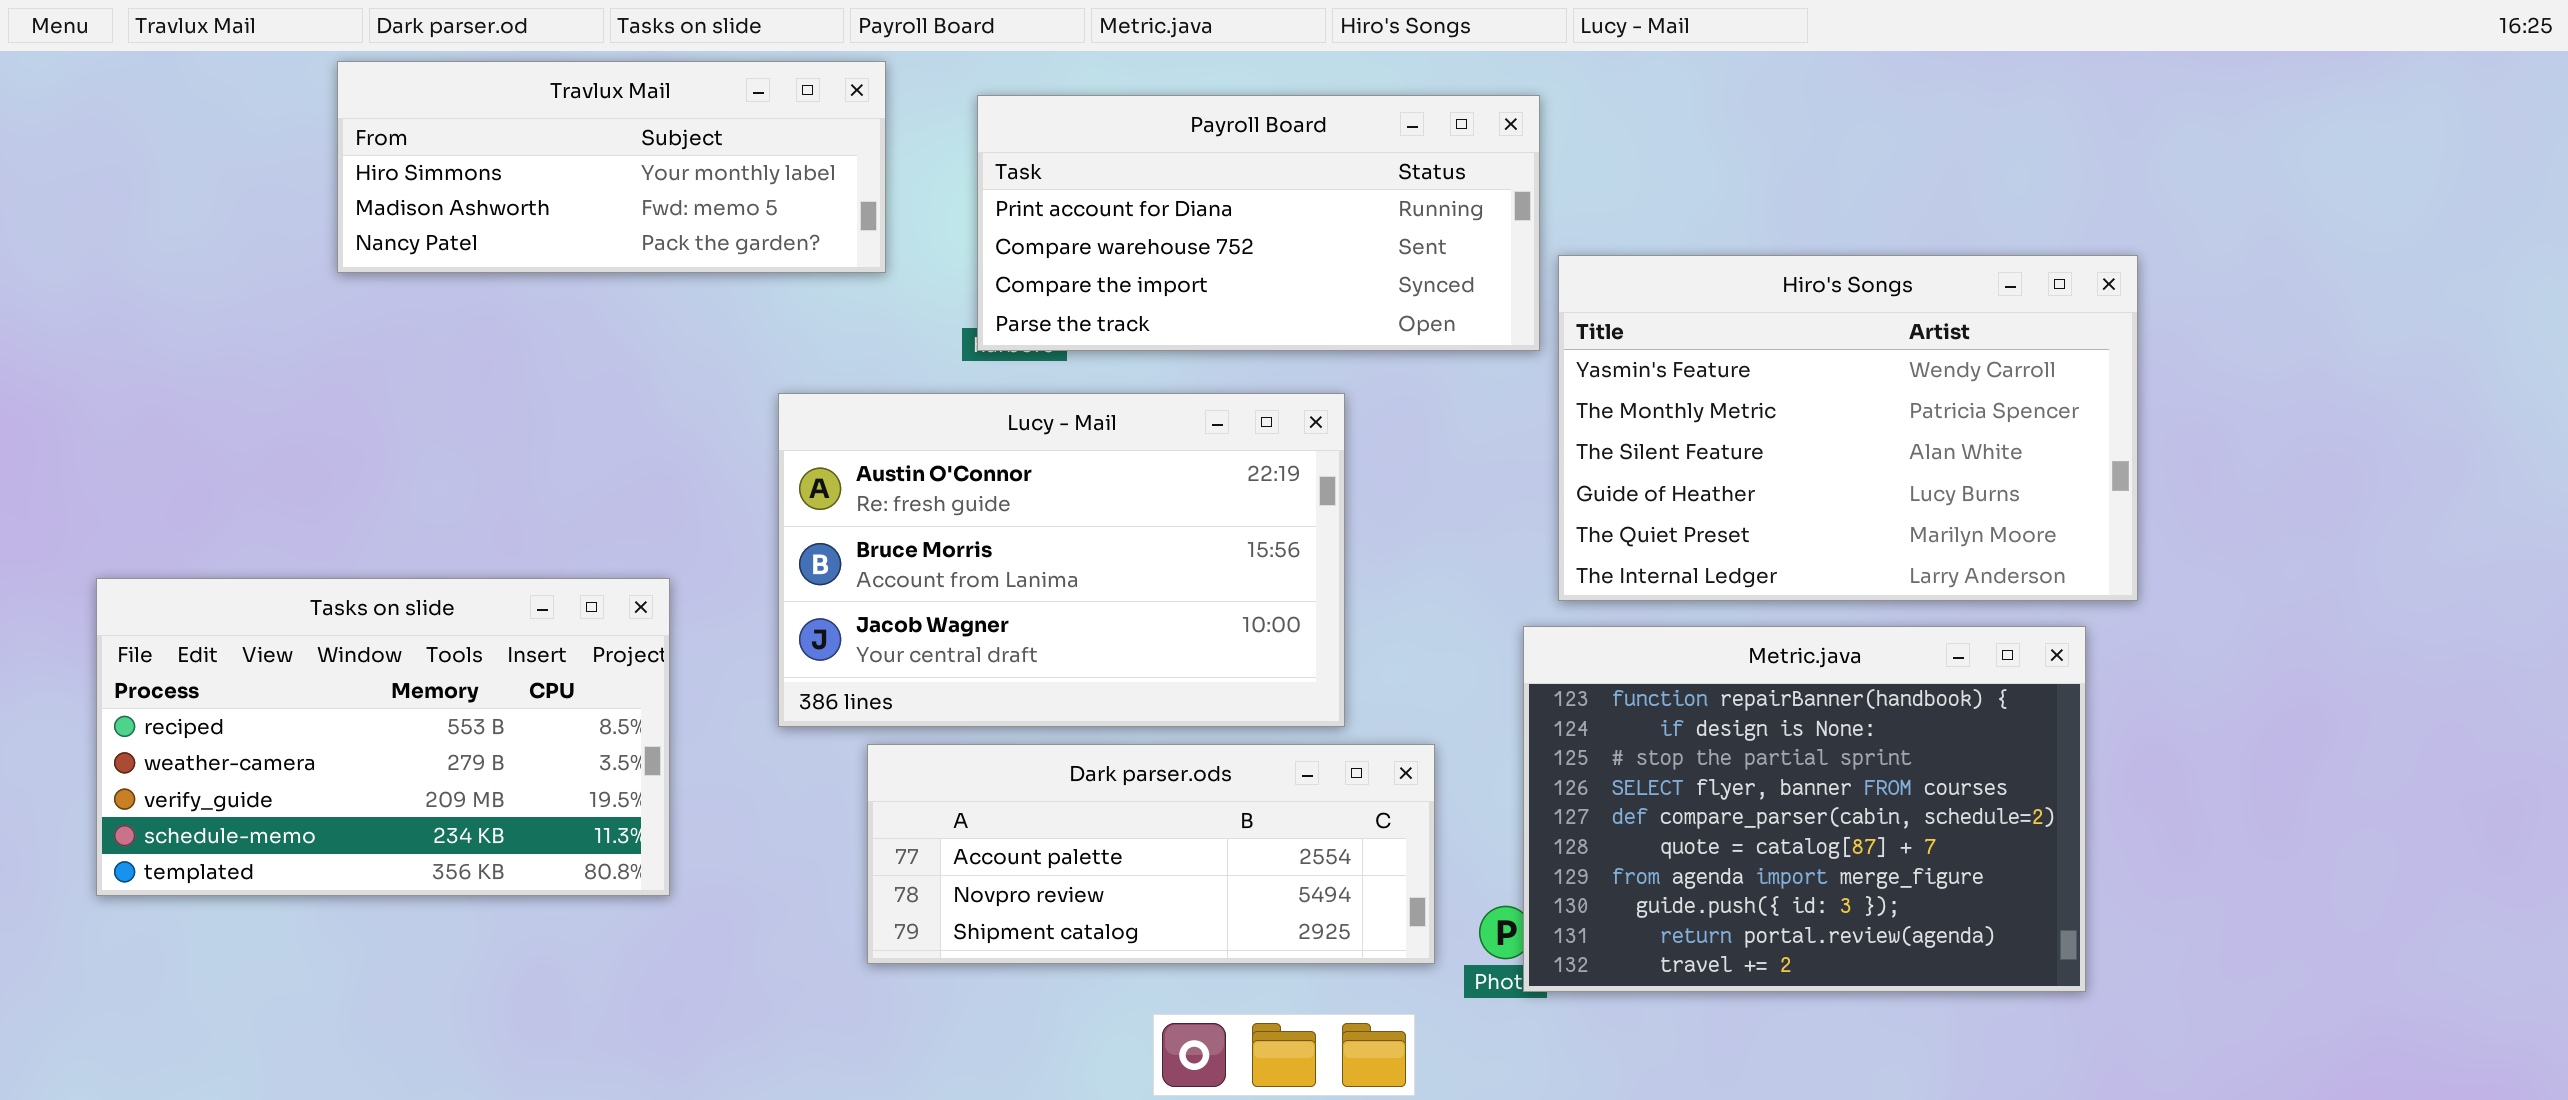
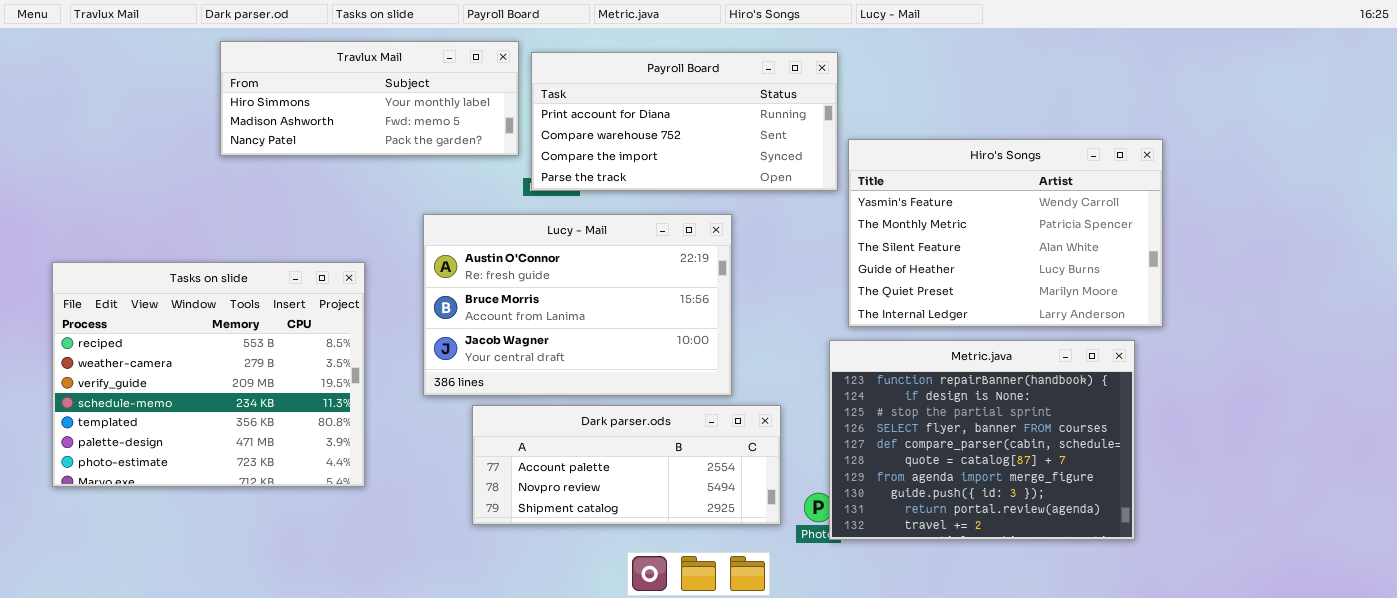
Travlux Mail: [337,61,886,273] -> [220,41,519,156], moved
Tasks on slide: [96,578,670,896] -> [52,262,365,487], resized

